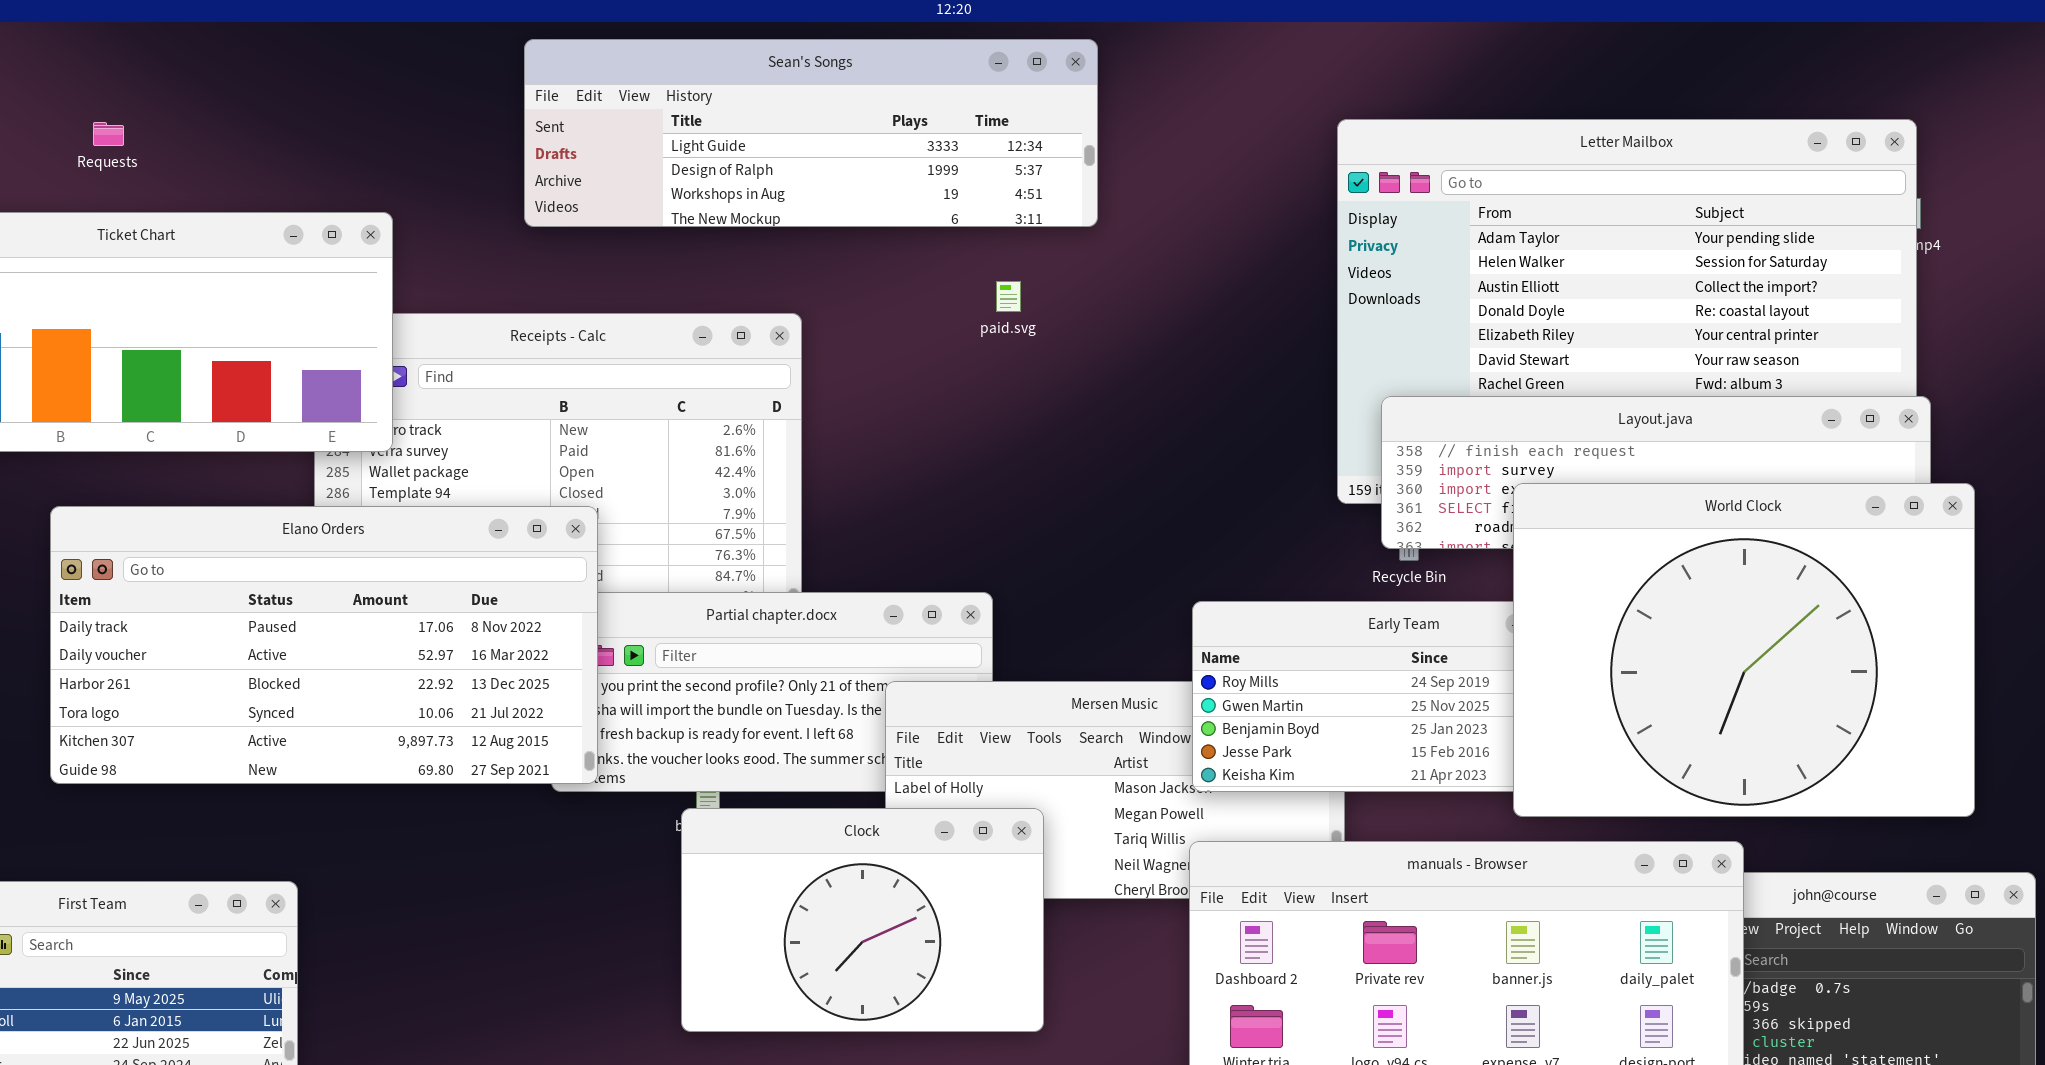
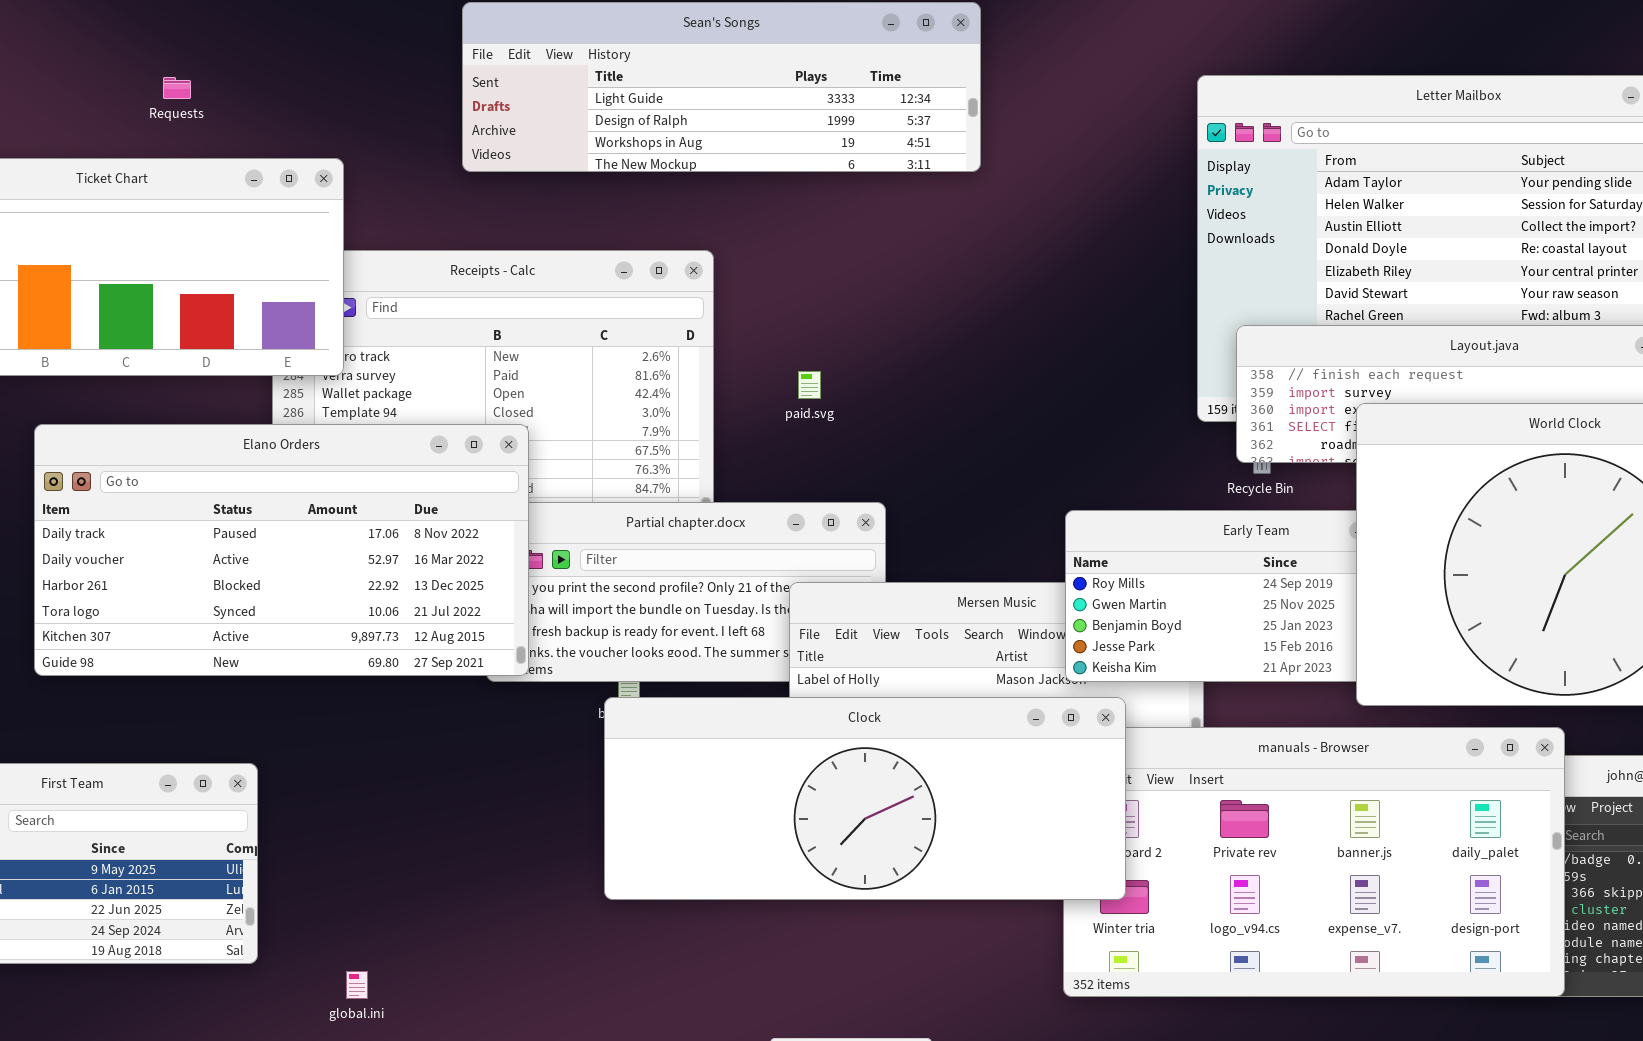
Requests: [93,122,124,146] -> [163,77,191,99], moved
paid.svg: [996,281,1021,312] -> [798,371,821,399], moved
Clock: [681,808,1044,1032] -> [604,697,1126,900], resized

